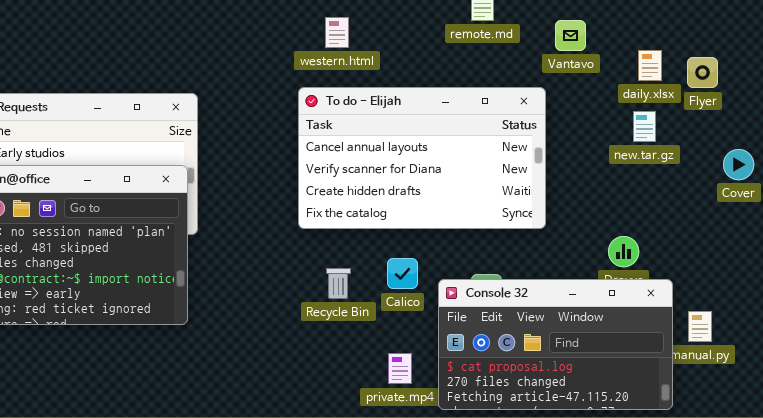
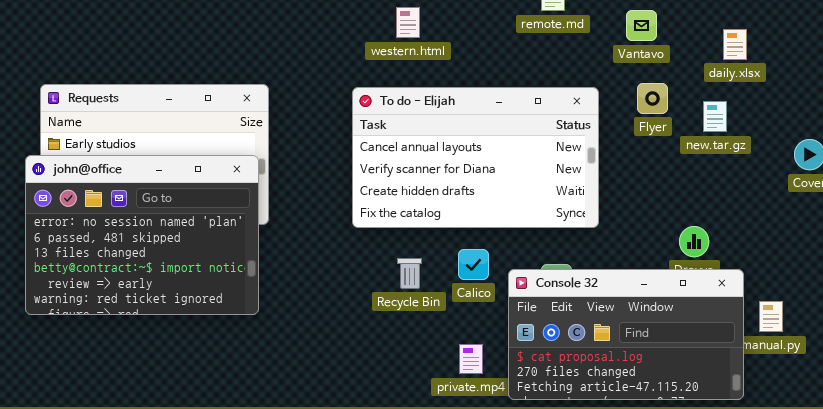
daily.xlsx: [638,50,662,81] -> [723,29,747,60], moved
Flyer: [687,57,718,88] -> [637,83,668,114], moved
To do - Elijah: [298,87,546,229] -> [352,87,599,228], moved

